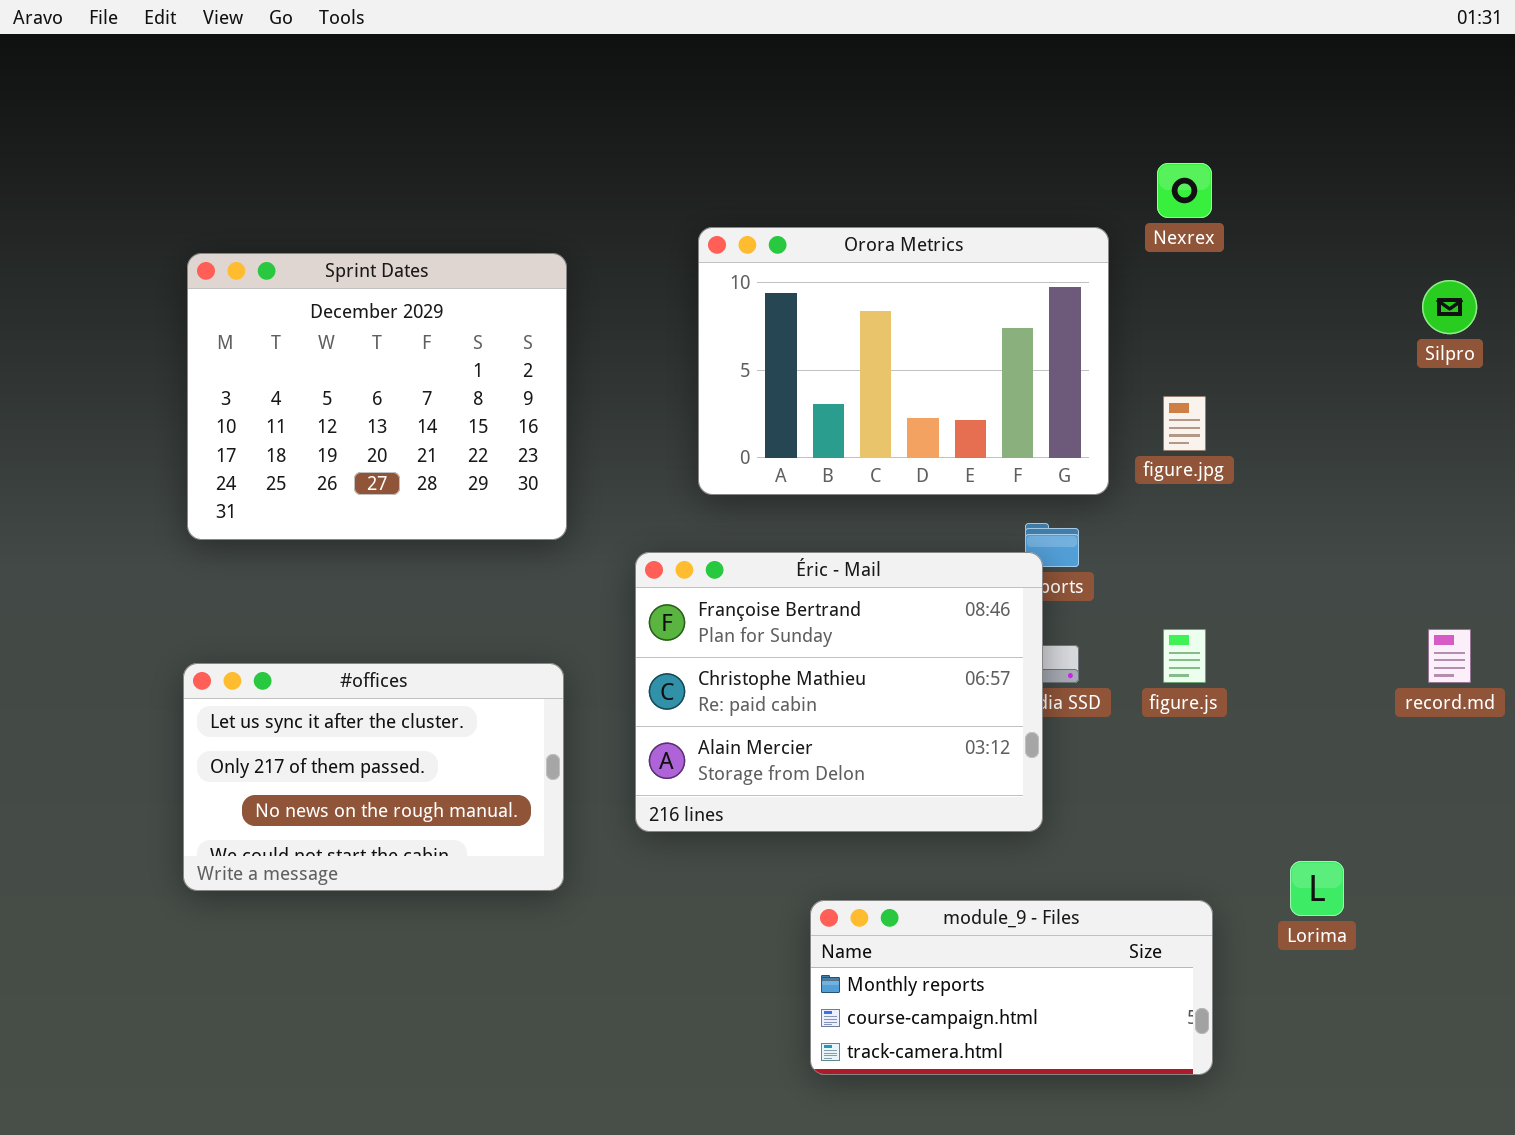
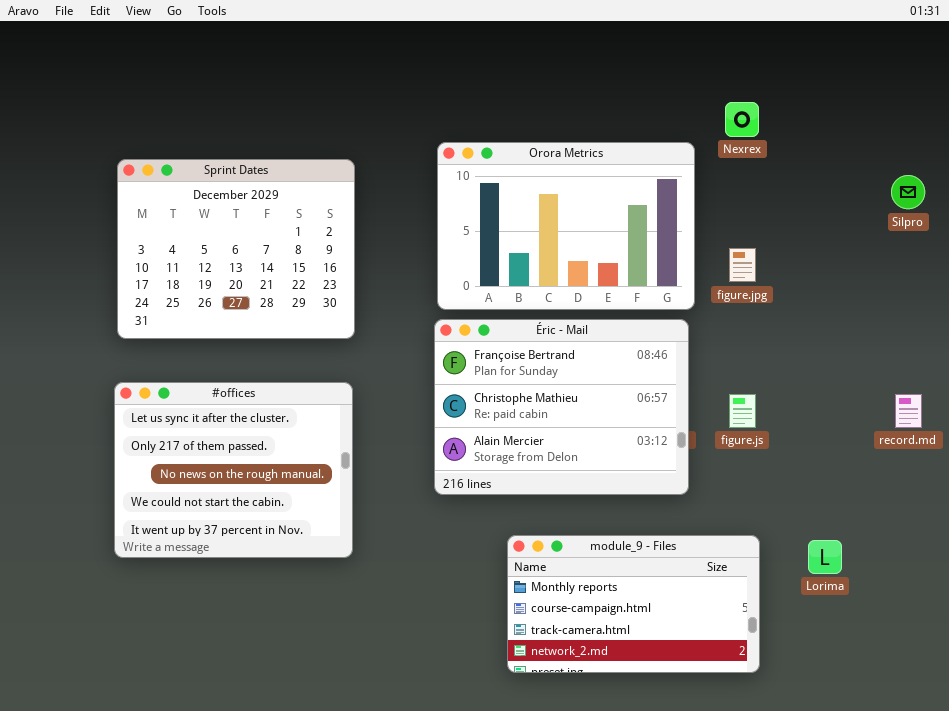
Éric - Mail: [635,552,1043,832] -> [434,319,689,495], moved
#offices: [183,663,564,891] -> [114,382,353,558], resized
module_9 - Files: [810,900,1213,1075] -> [507,535,760,673], resized

